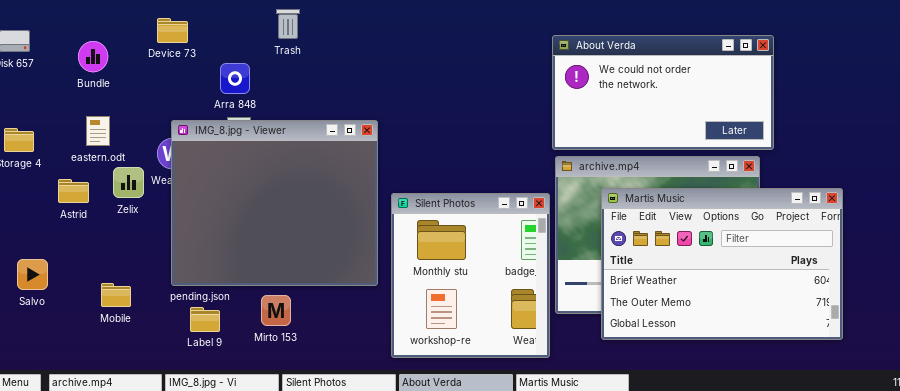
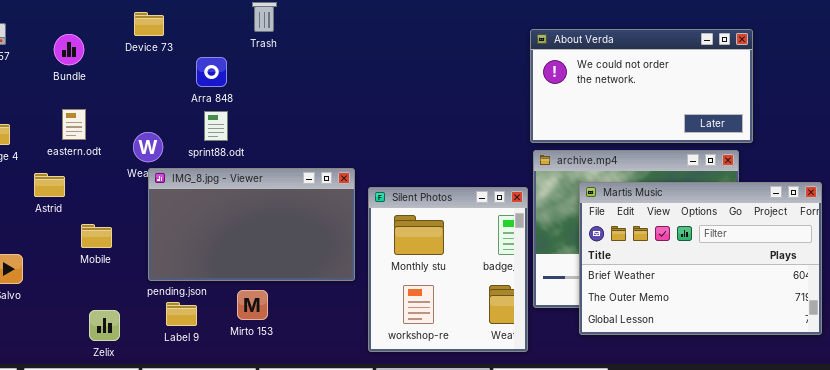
IMG_8.jpg - Viewer: [171,120,378,286] -> [148,168,355,281], resized
Zelix: [113,167,144,198] -> [89,310,120,341], moved
Mobile: [101,283,131,307] -> [81,224,112,248], moved

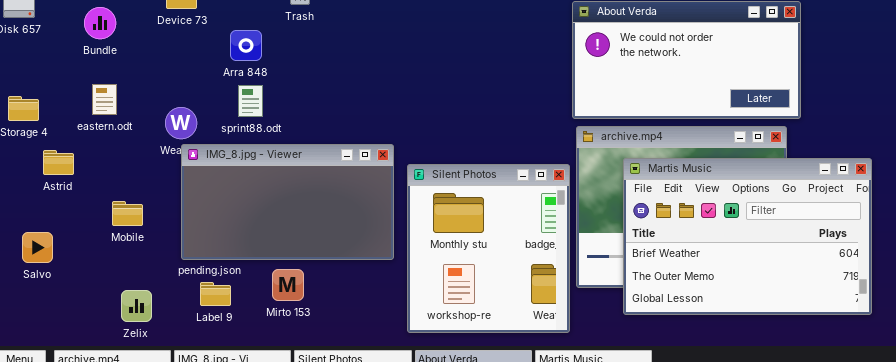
Astrid: [34,173,65,197] -> [43,150,74,175], moved

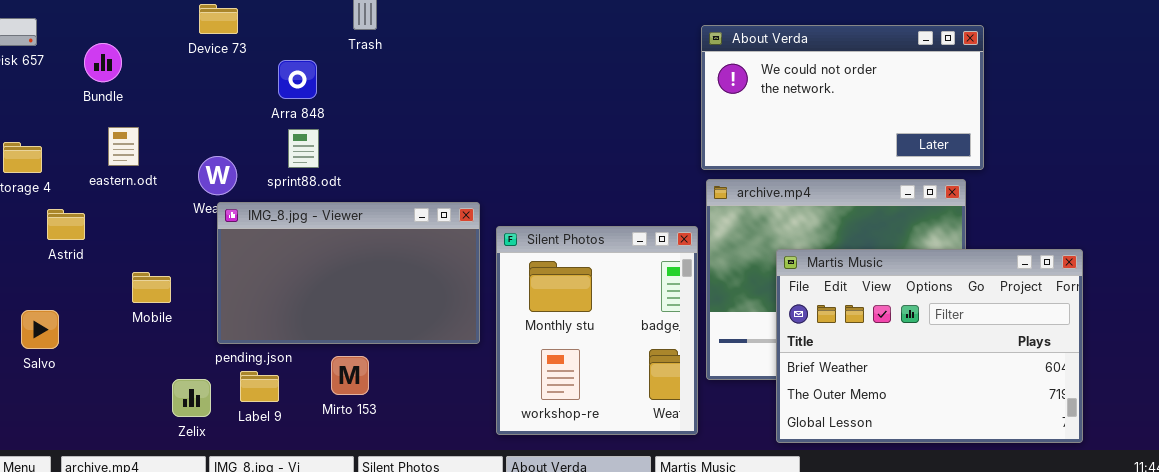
Bundle: [84,7,116,39] -> [84,43,122,82], moved
Martis Music: [623,158,872,315] -> [776,249,1083,443], moved
Zelix: [121,290,152,322] -> [172,379,211,417], moved

